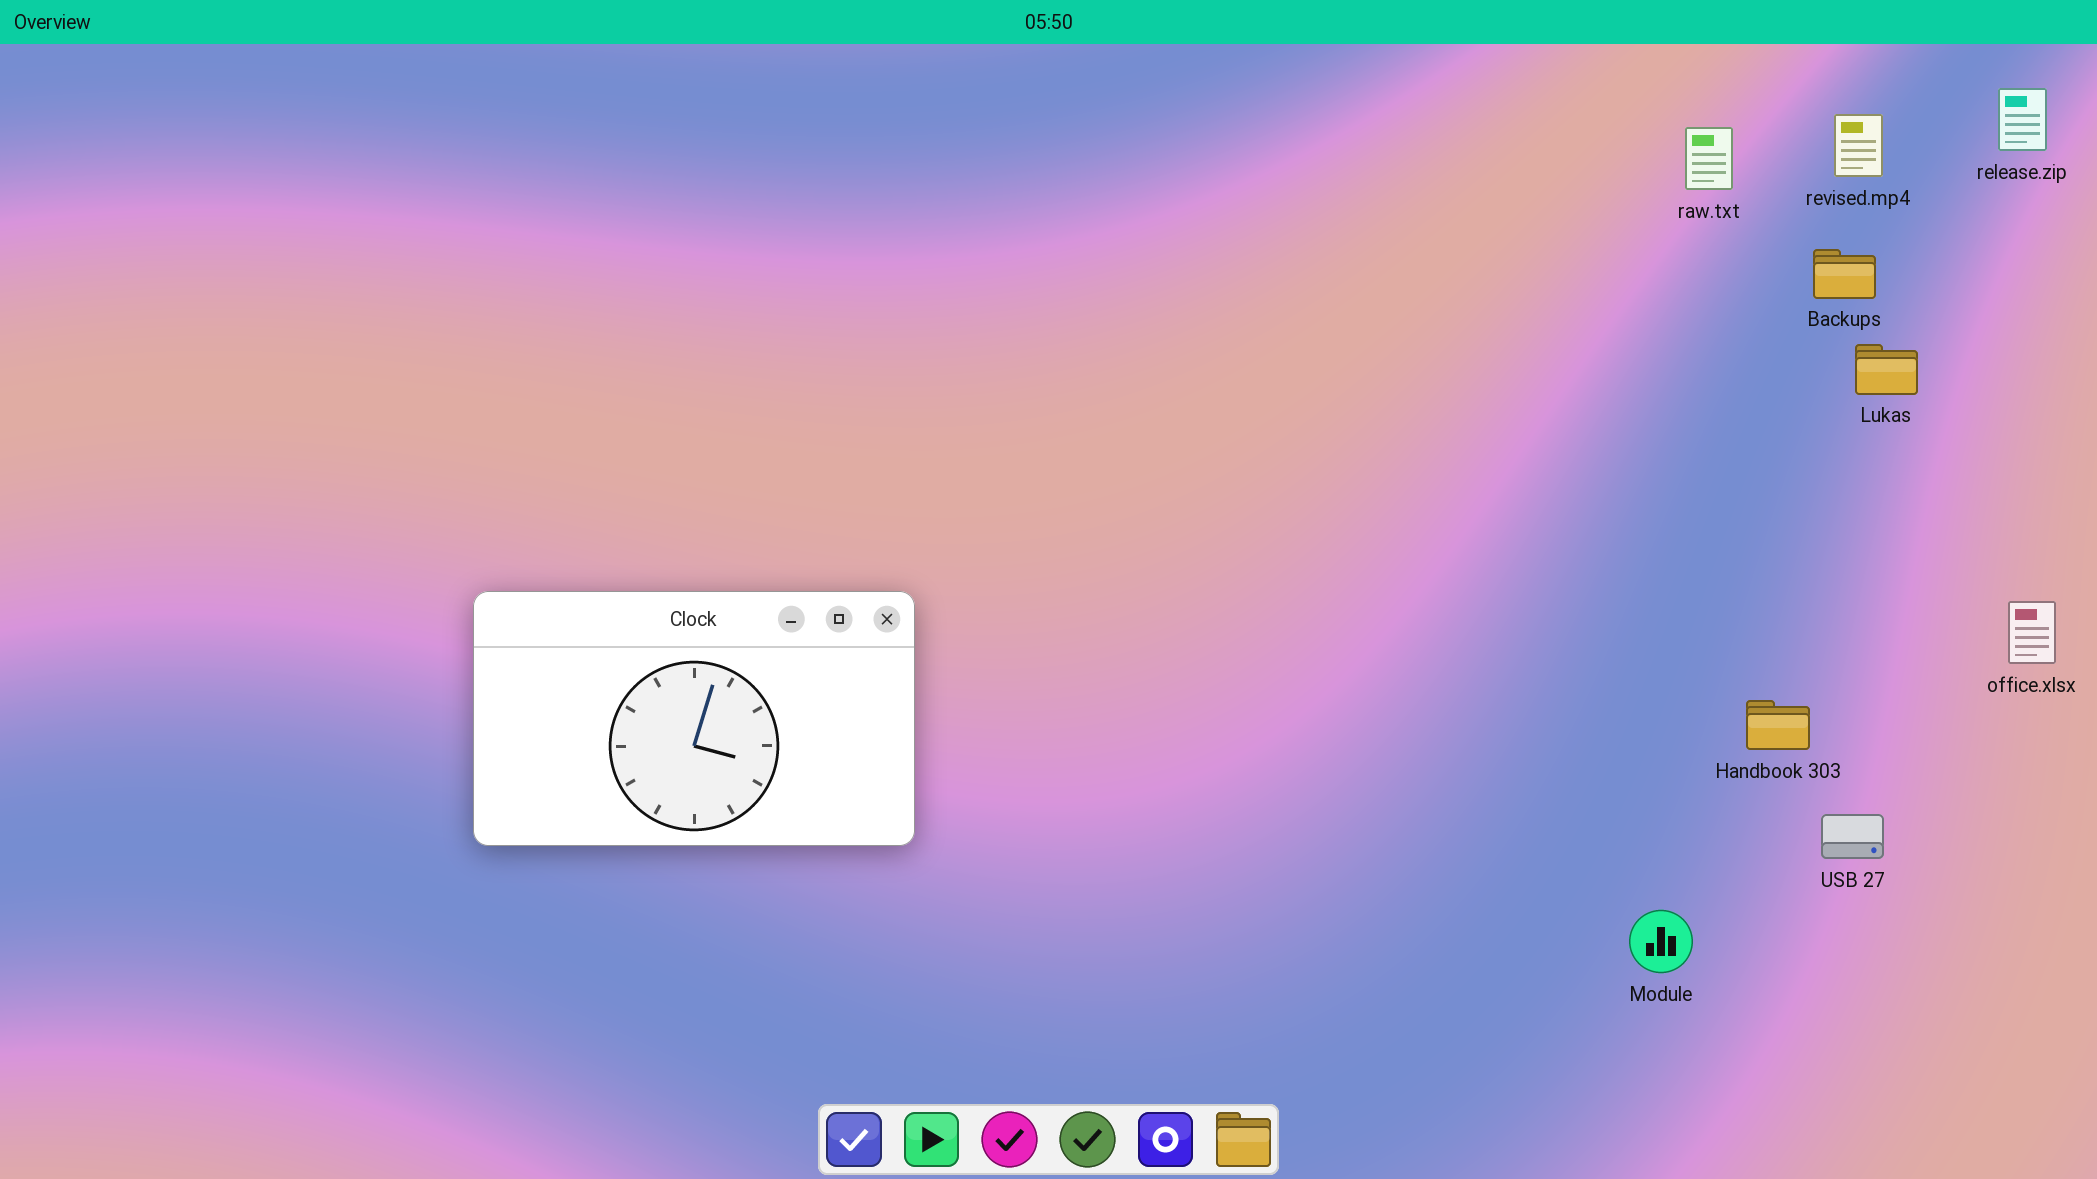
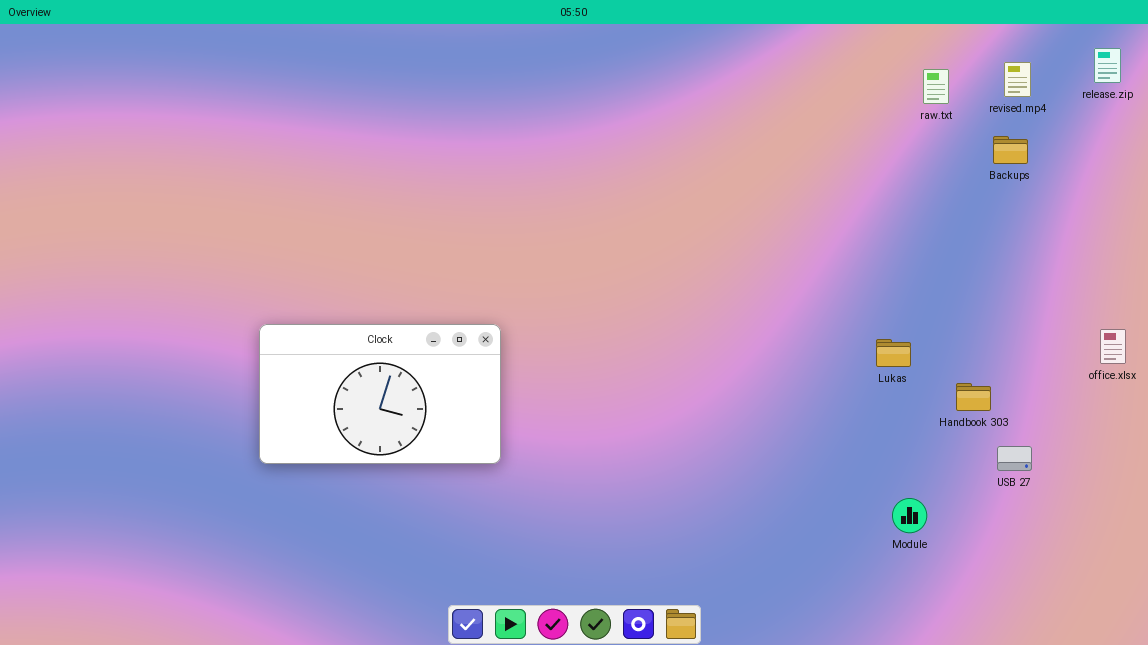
Lukas: [1855,344,1918,395] -> [876,339,911,367], moved

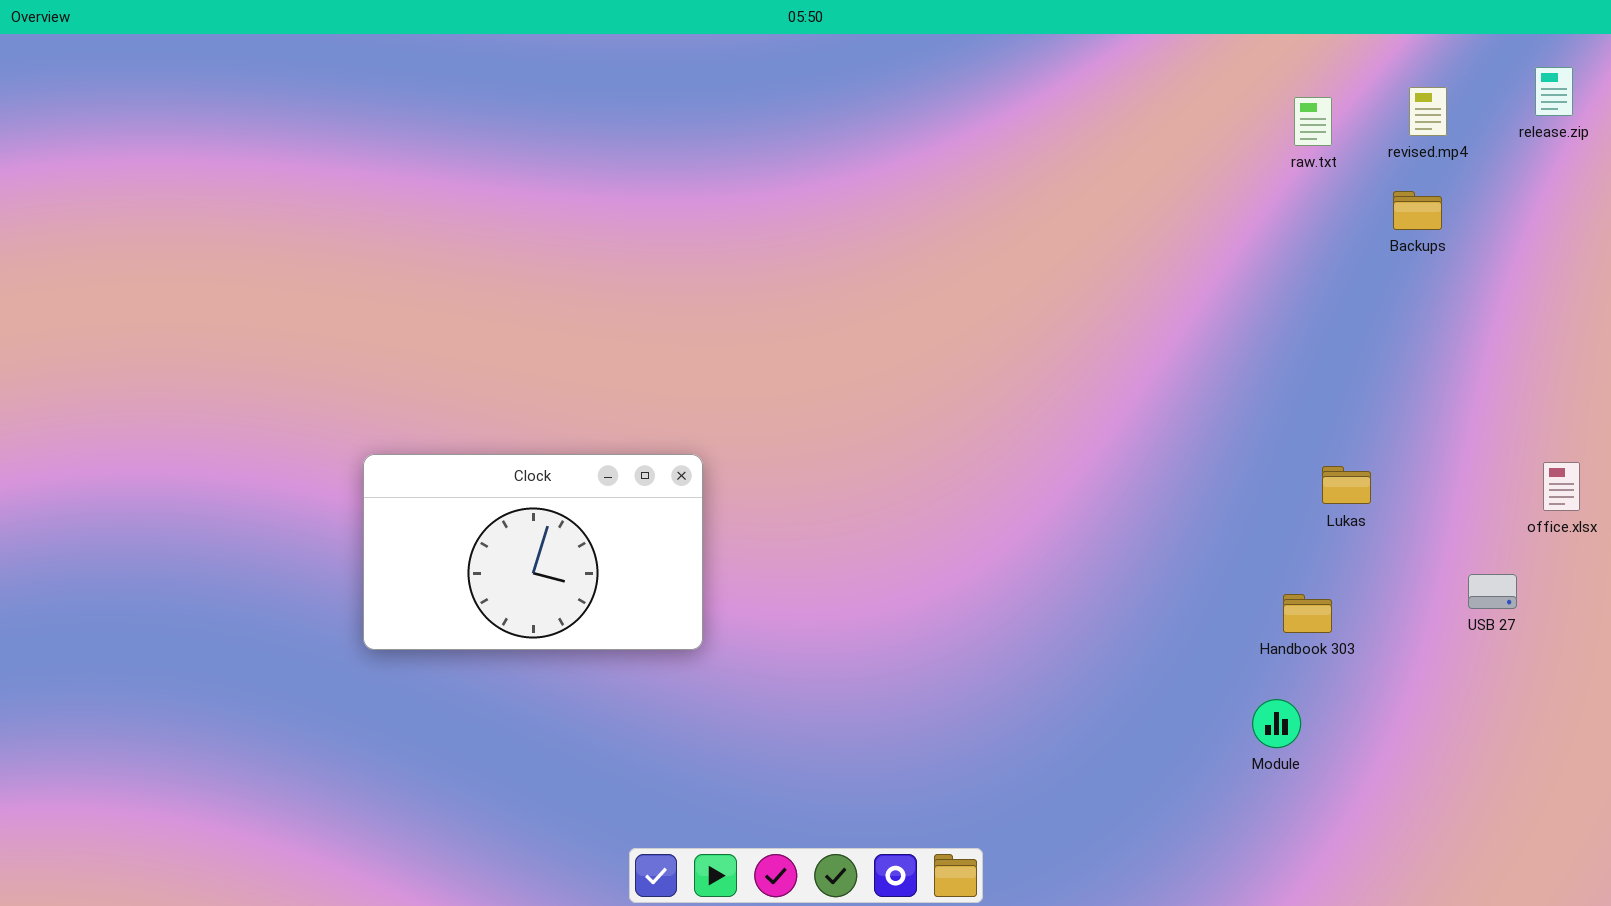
Lukas: [876,339,911,367] -> [1322,466,1371,504], moved
Handbook 303: [956,383,991,411] -> [1283,594,1332,633], moved
USB 27: [997,446,1032,471] -> [1468,574,1517,609], moved

